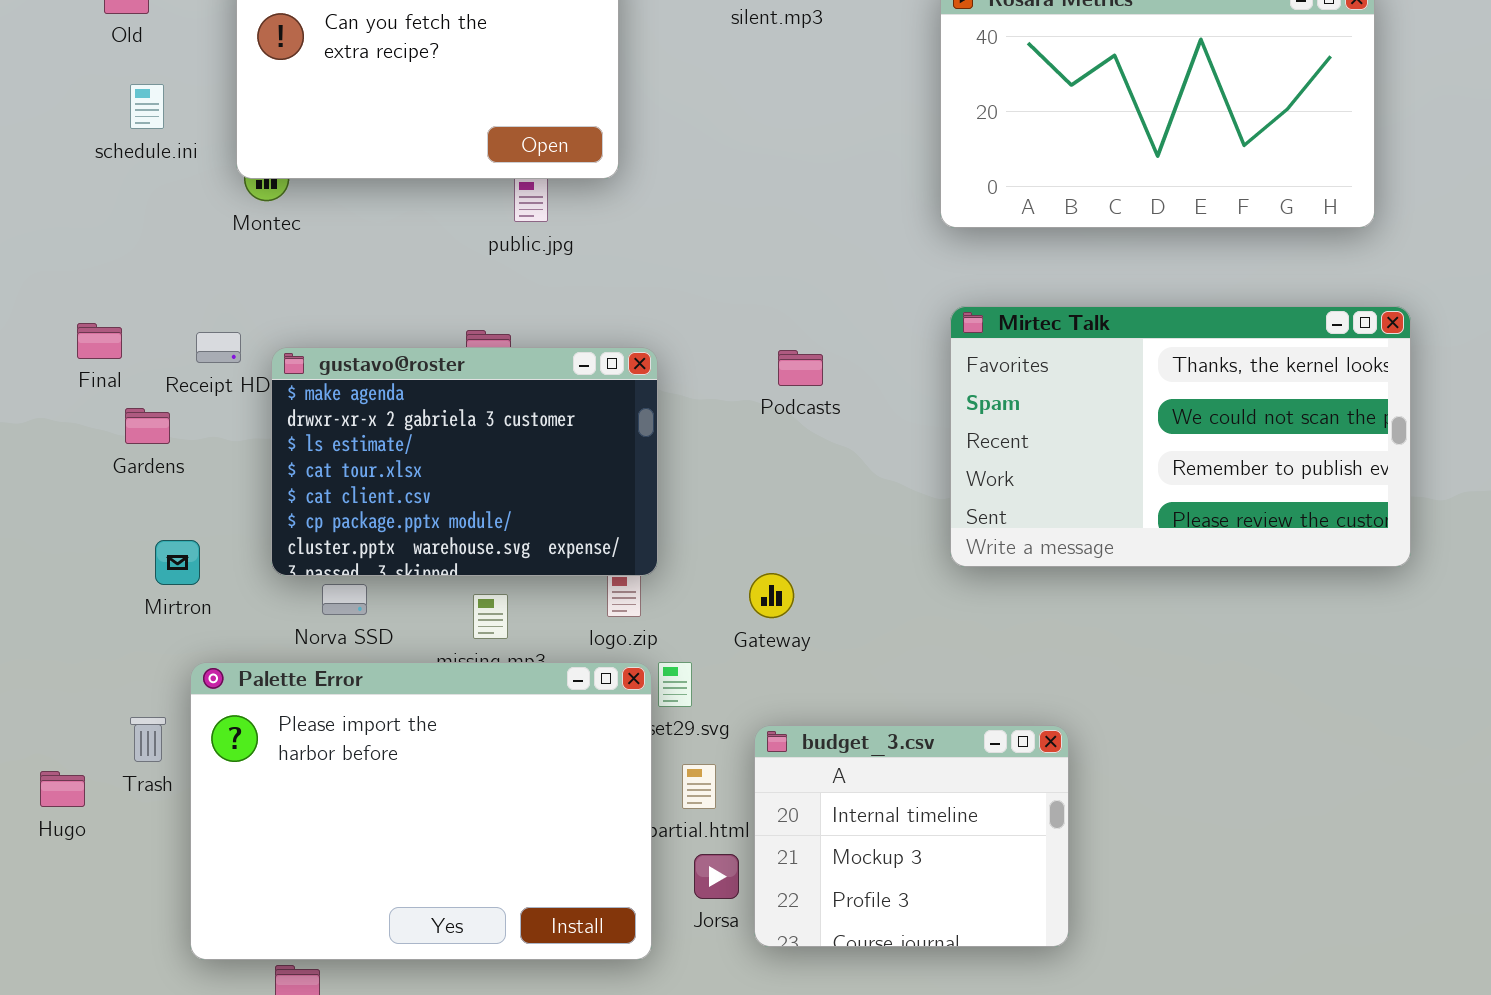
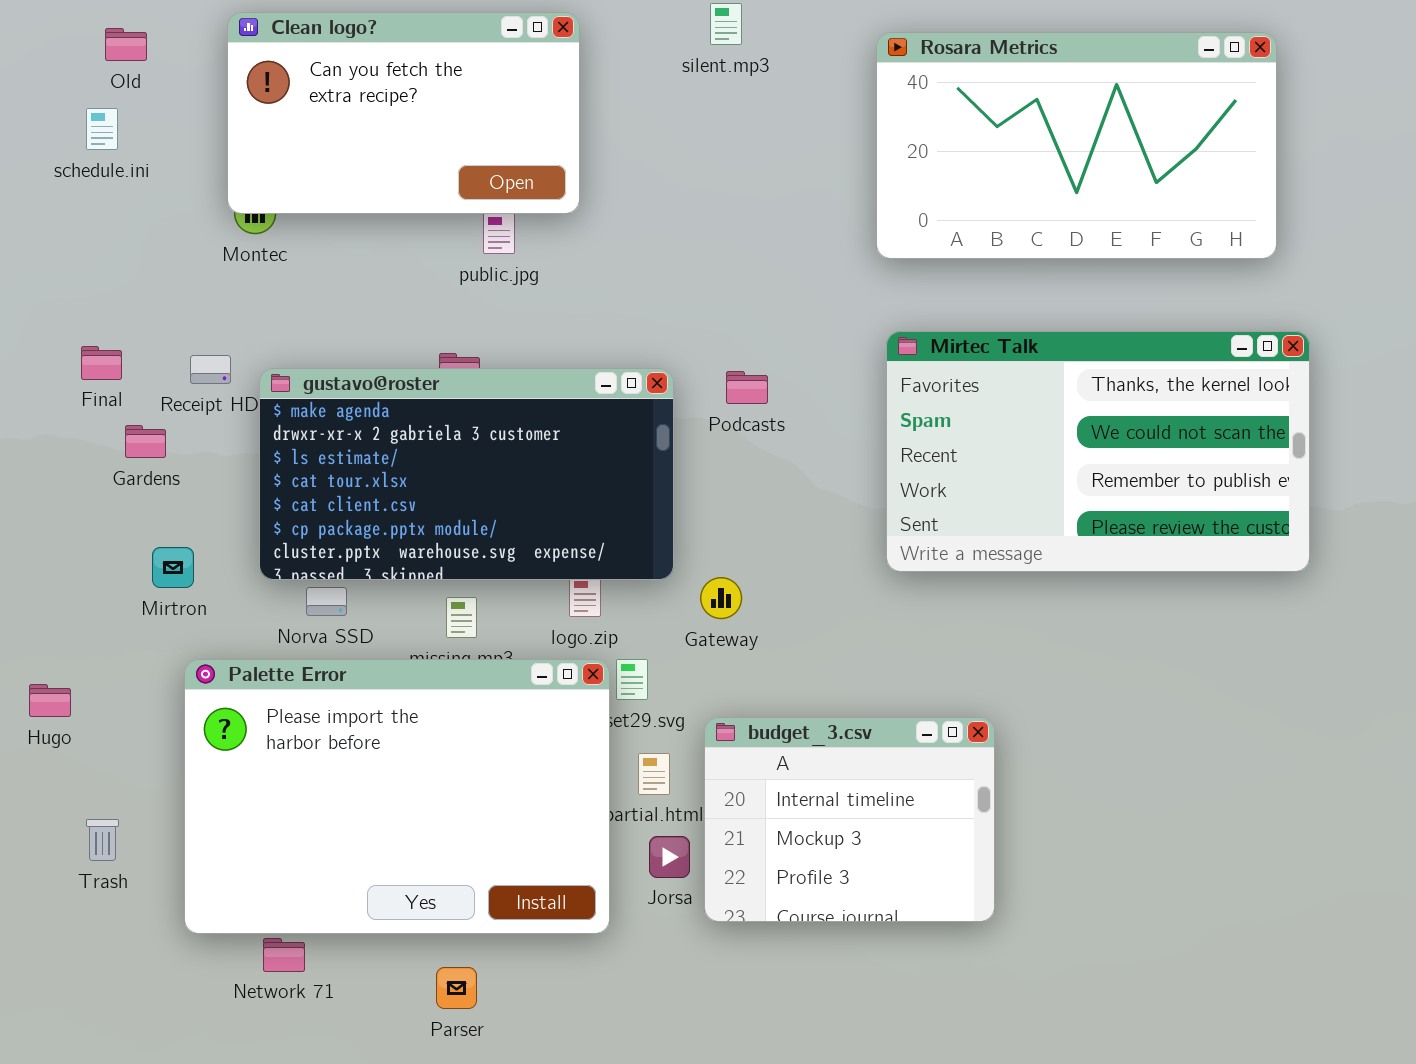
schedule.ini: [130,84,164,129] -> [86,108,118,150], moved
gustavo@roster: [271,347,658,576] -> [259,368,674,580], resized
Trash: [130,717,166,762] -> [86,819,119,861], moved
Hugo: [40,771,85,807] -> [29,684,71,717], moved

